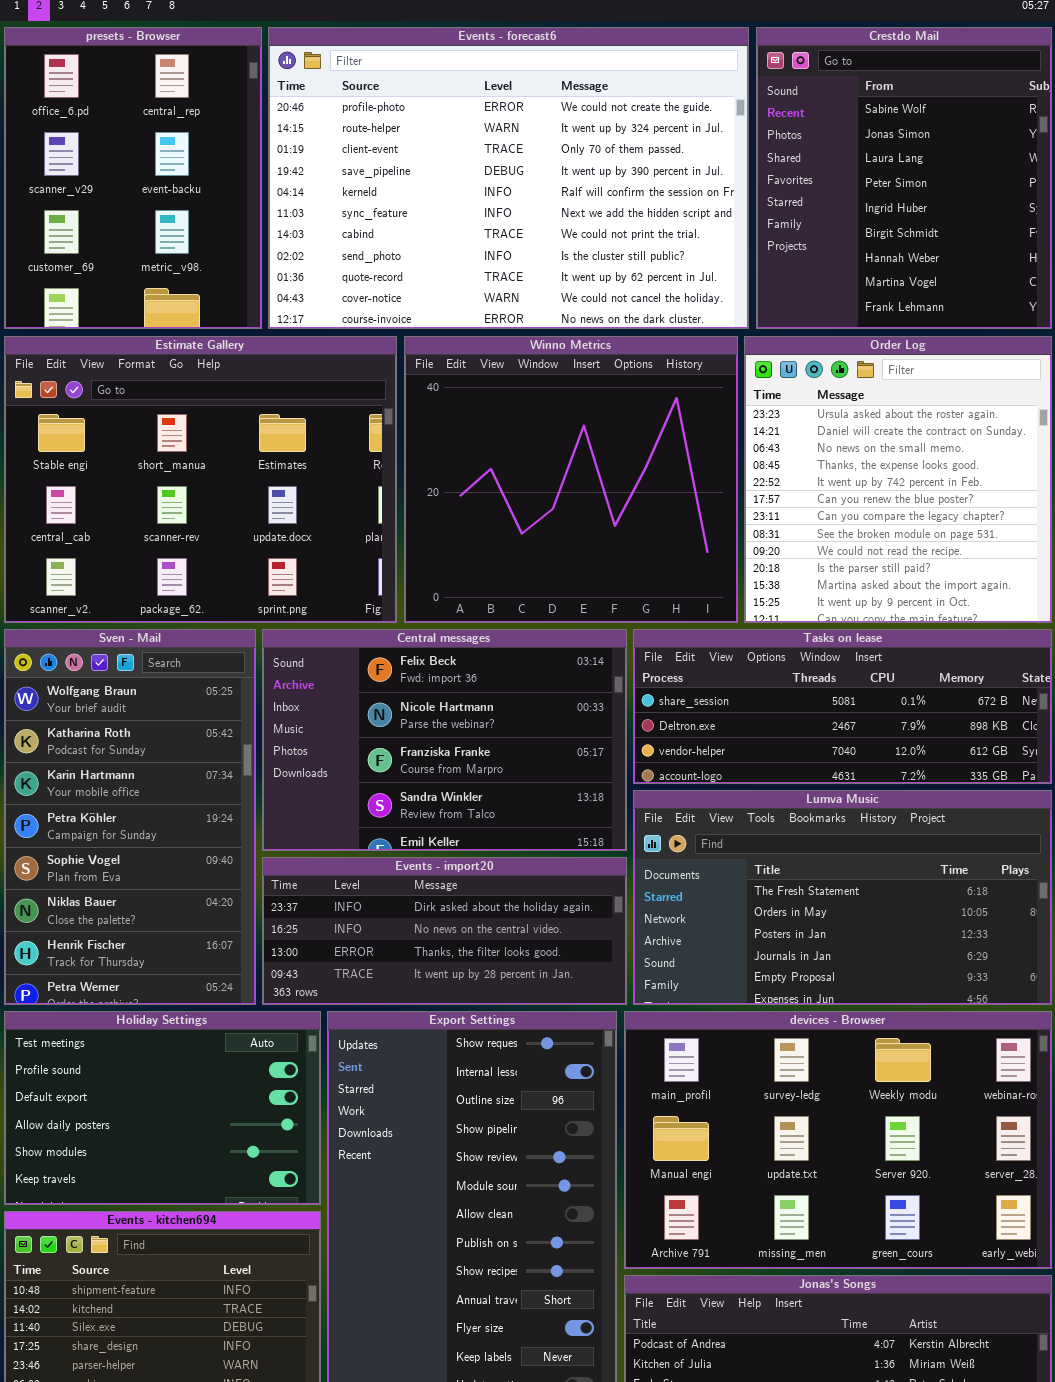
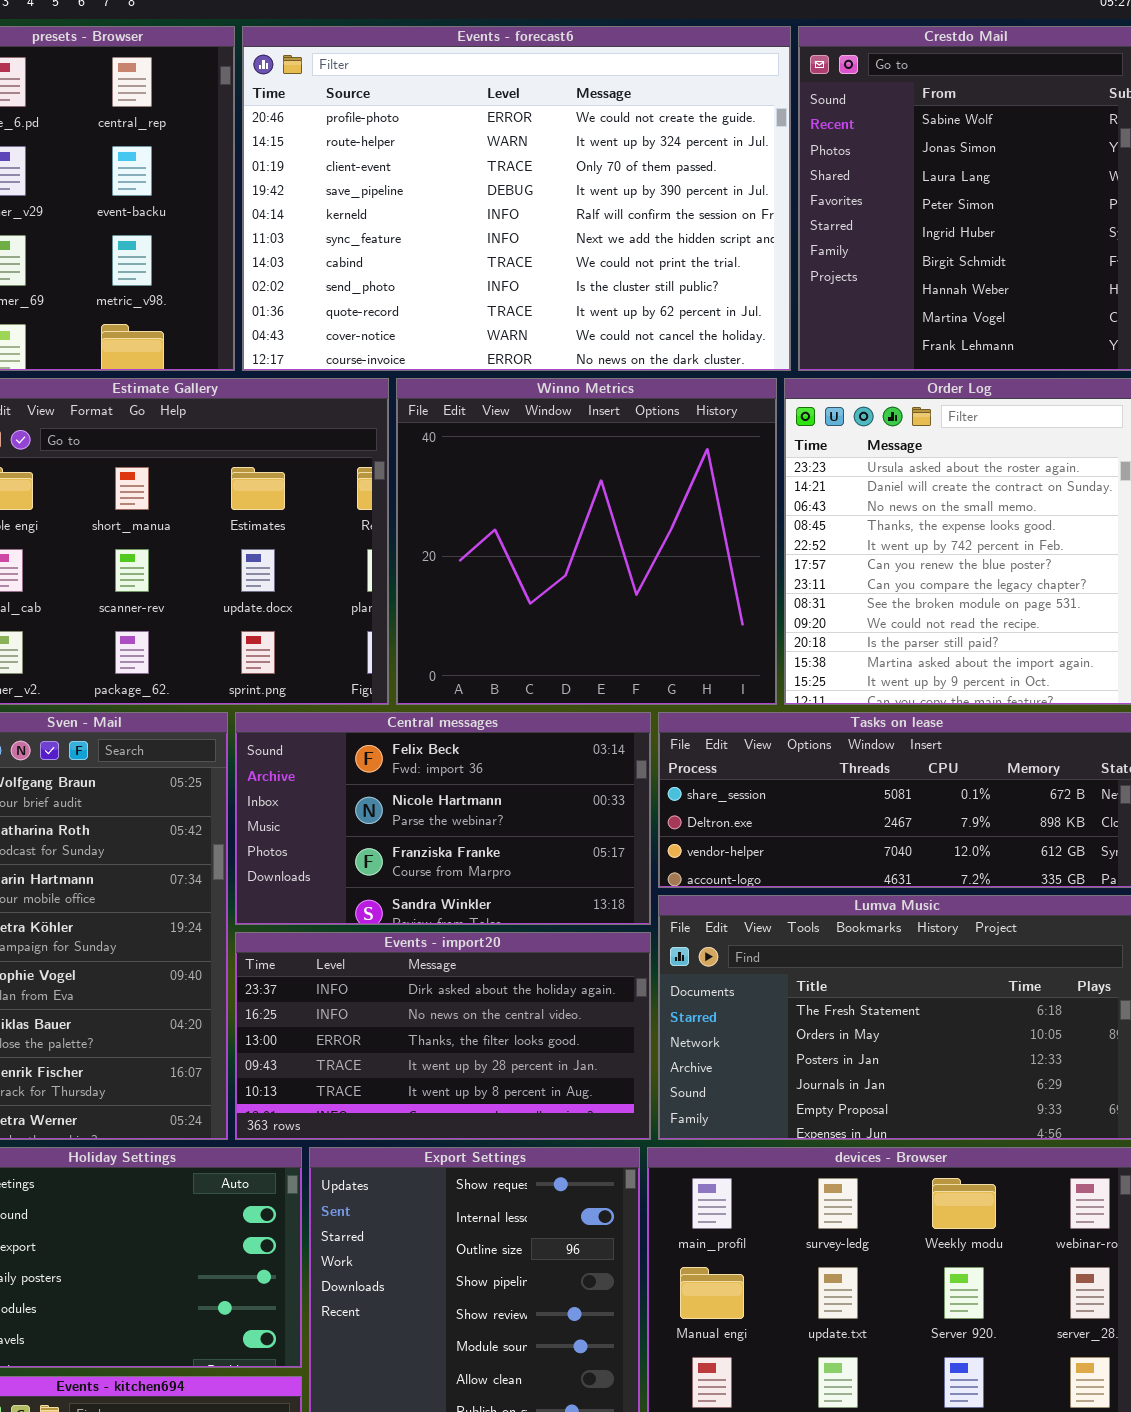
Central messages: [262,629,627,851] -> [235,712,651,925], resized
Events - import20: [262,857,627,1005] -> [235,932,651,1140], resized

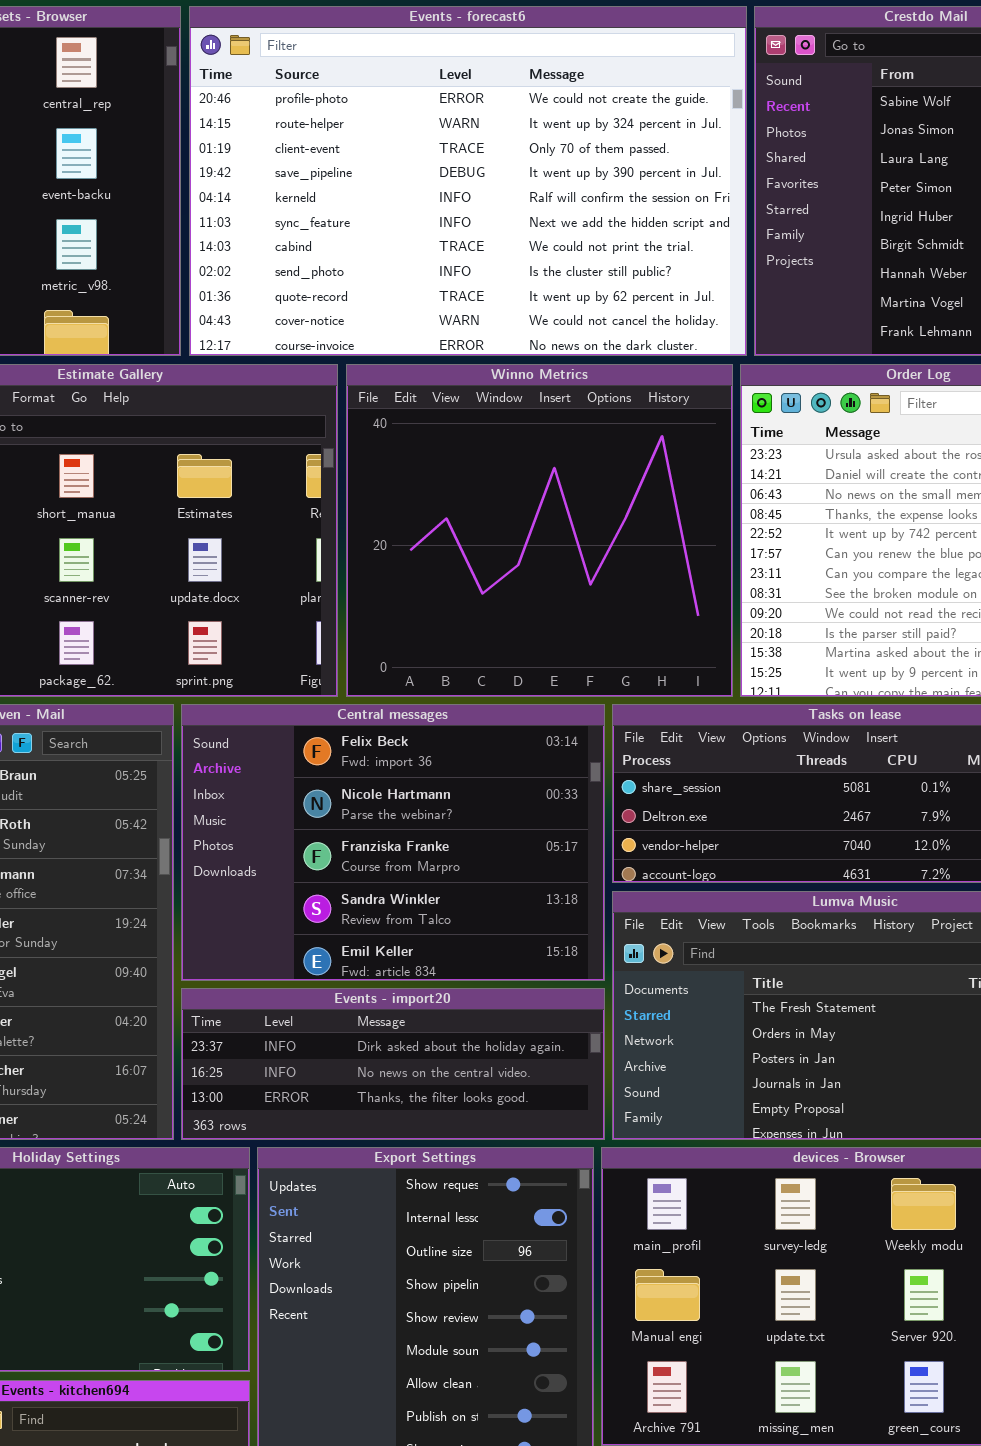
Central messages: [235,712,651,925] -> [181,704,605,981], resized
Events - import20: [235,932,651,1140] -> [181,988,605,1140], resized

